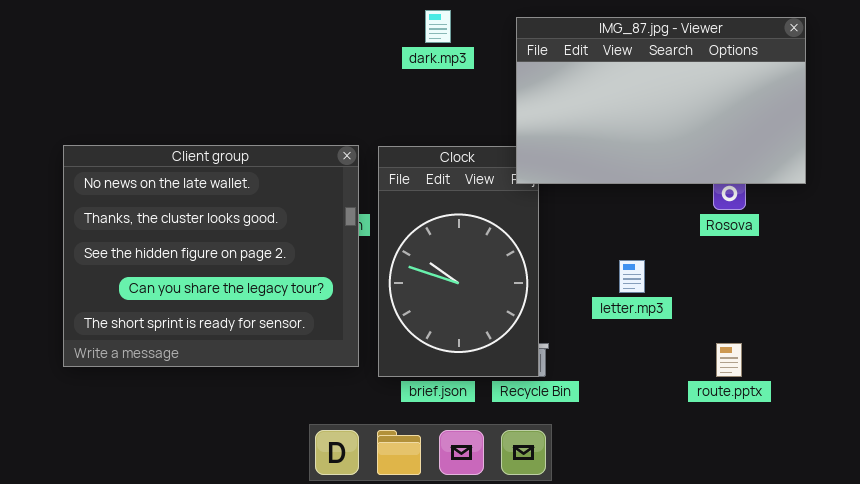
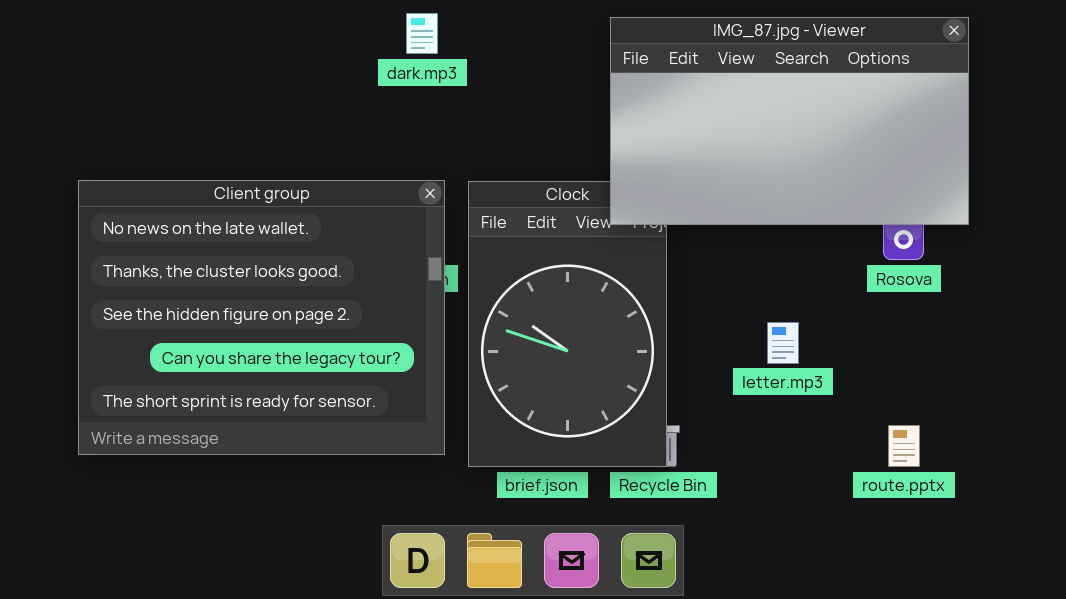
dark.mp3: [425,10,451,43] -> [406,13,438,54], moved
IMG_87.jpg - Viewer: [516,17,806,184] -> [610,17,969,225], moved

